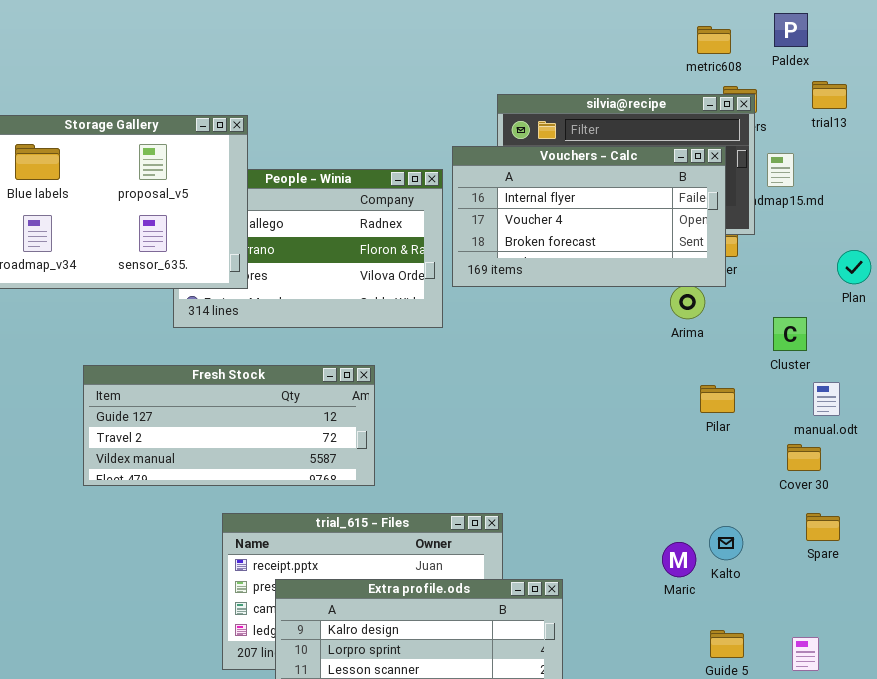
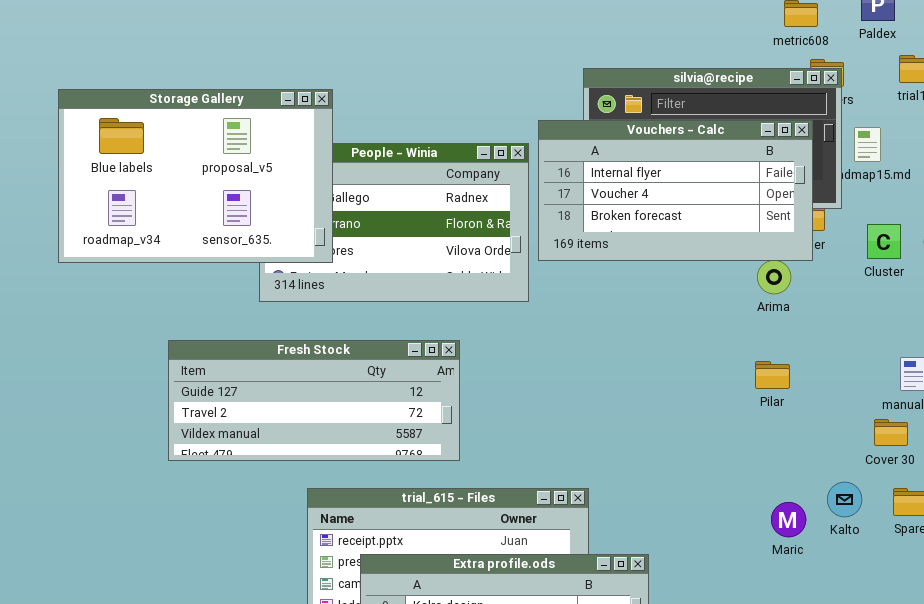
Cluster: [773,317,807,351] -> [867,224,901,259], moved
Pilar: [700,385,735,413] -> [755,361,790,389], moved
Kalto: [709,526,743,560] -> [827,482,862,517], moved
Maric: [662,542,696,577] -> [771,502,806,537], moved

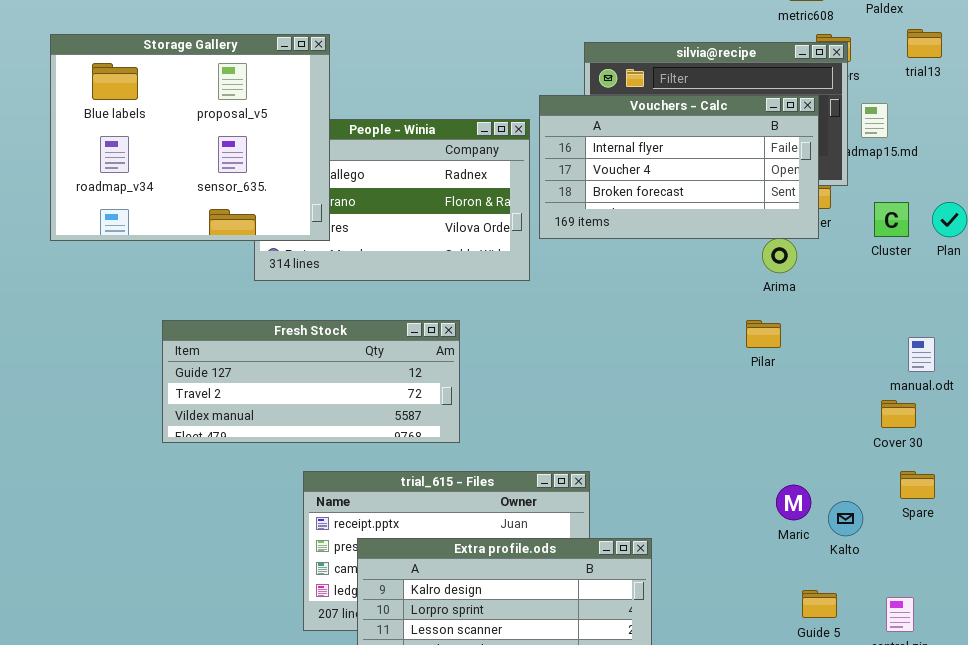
Storage Gallery: [58,89,333,263] -> [50,34,330,241], resized
Pilar: [755,361,790,389] -> [746,320,781,348], moved
Kalto: [827,482,862,517] -> [828,501,863,536], moved

